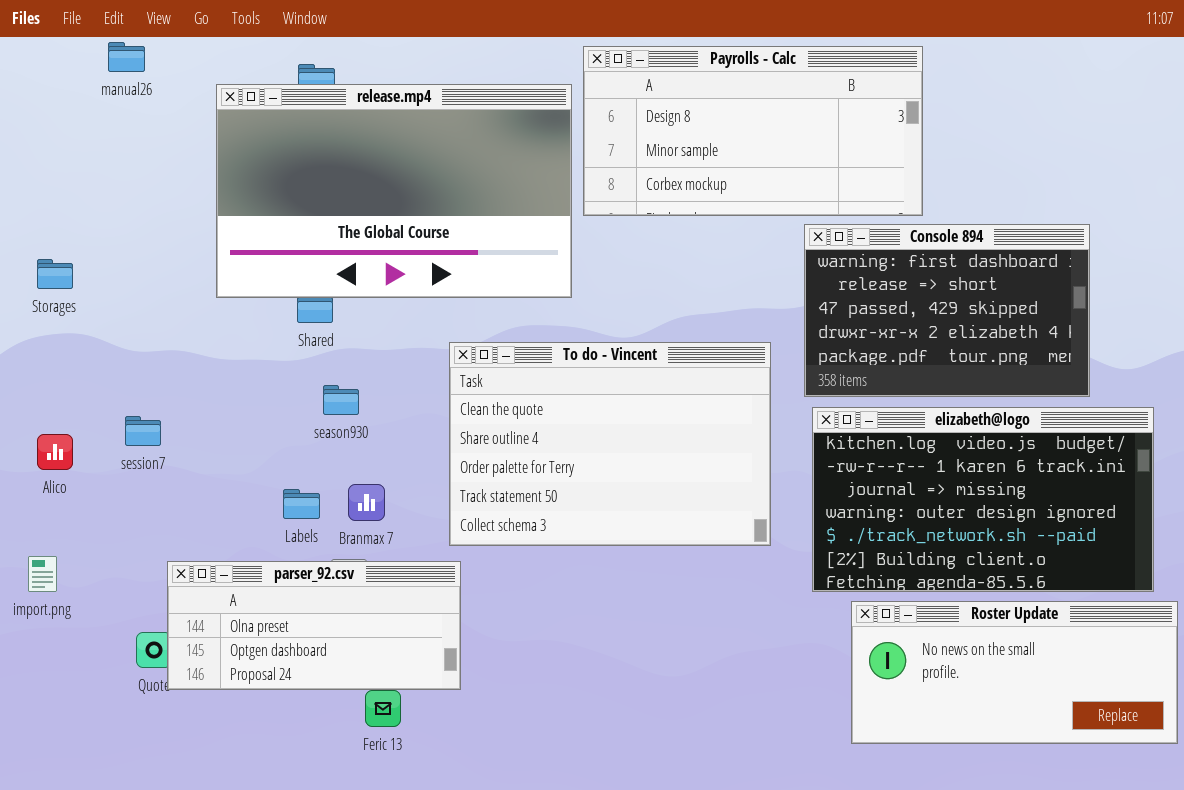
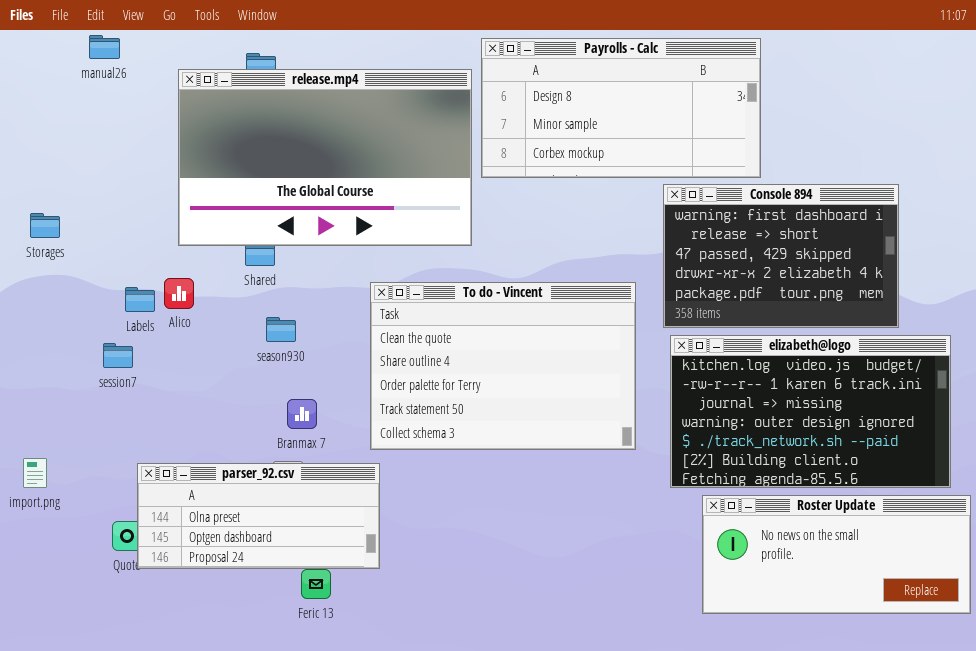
Alico: [37,434,73,470] -> [164,278,194,309], moved
Labels: [283,489,320,519] -> [125,287,155,312], moved

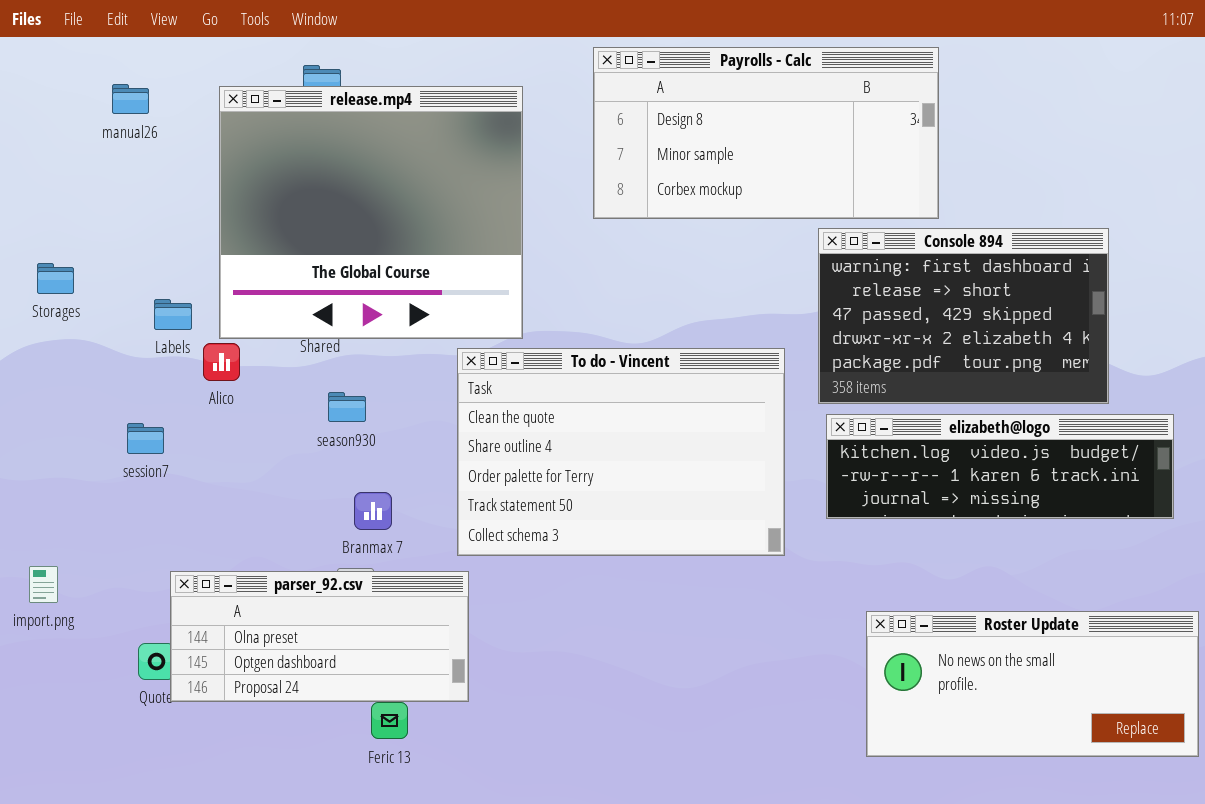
manual26: [89,35,120,59] -> [112,84,149,114], moved
release.mp4: [178,69,472,246] -> [219,86,523,339], resized
Labels: [125,287,155,312] -> [154,299,192,330], moved
elizabeth@logo: [670,335,951,488] -> [826,414,1174,519], resized

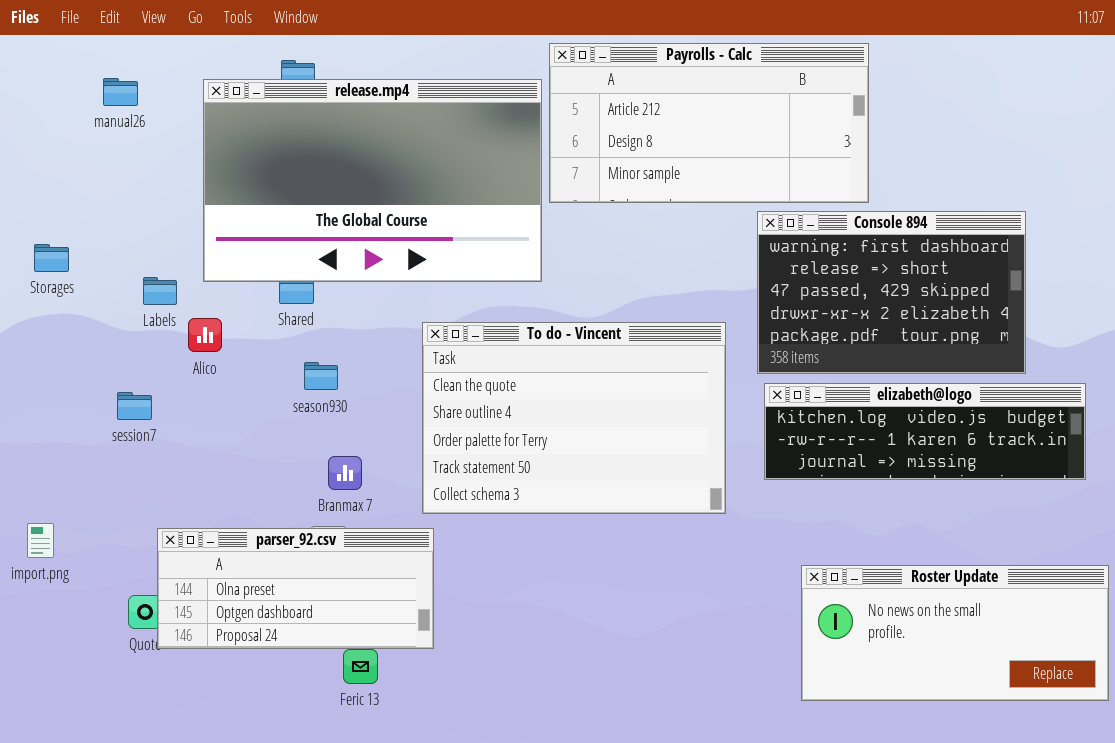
Payrolls - Calc: [593,47,939,219] -> [549,43,869,203], scrolled up 1 row
release.mp4: [219,86,523,339] -> [203,79,542,282], resized

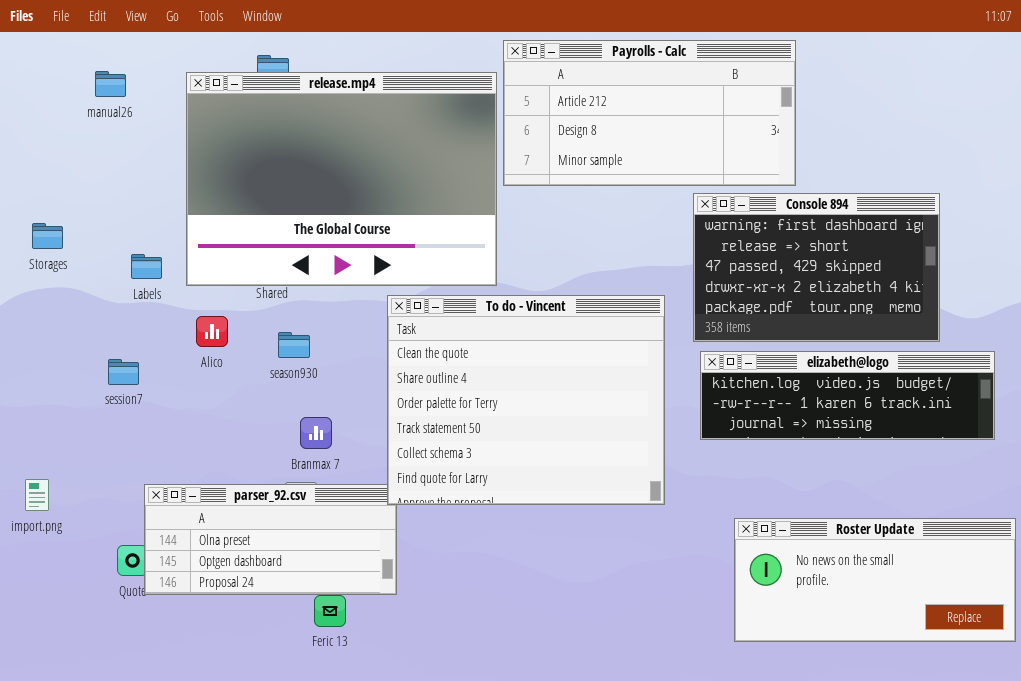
release.mp4: [203,79,542,282] -> [186,72,497,286], resized
Alico: [188,318,222,352] -> [196,316,228,347], moved
To do - Vincent: [422,322,726,514] -> [387,295,665,505], resized

